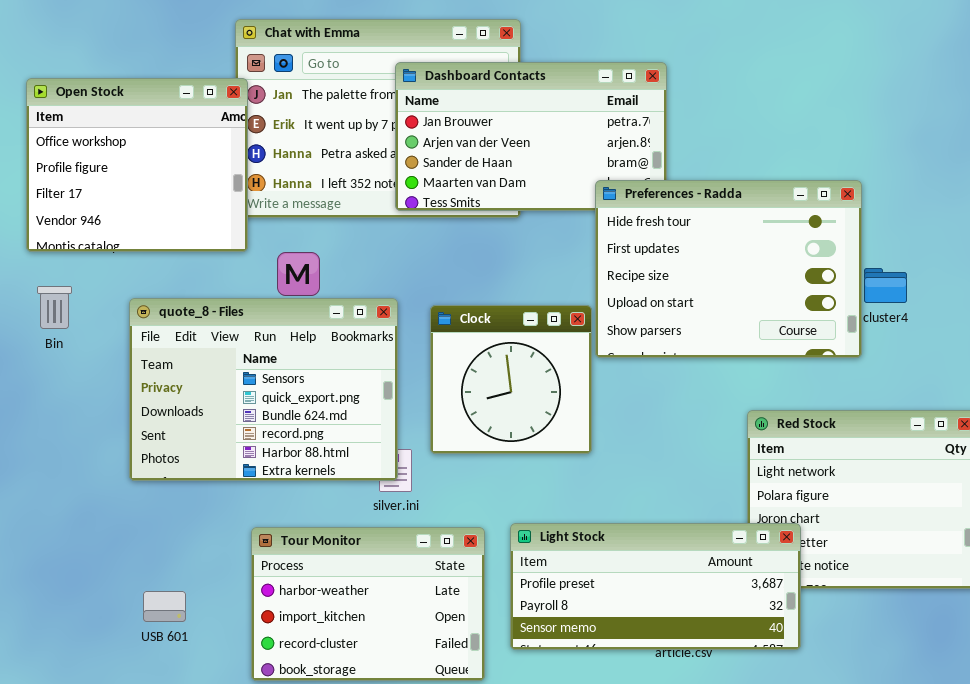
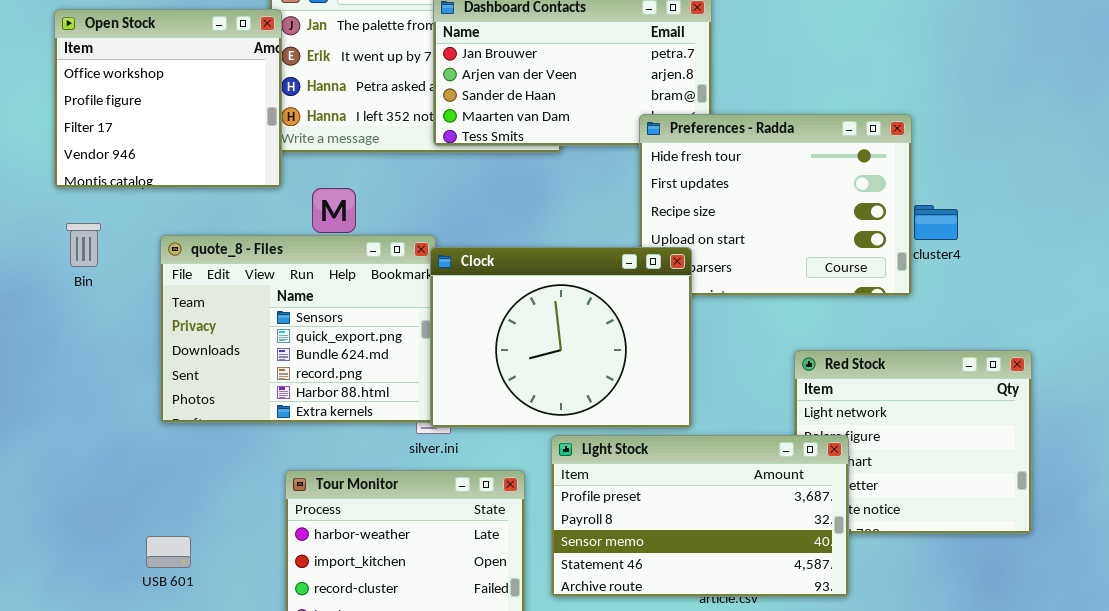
Clock: [430,305,592,454] -> [430,247,692,428], moved, resized
Light Stock: [510,523,801,650] -> [551,435,849,597], resized
USB 601: [143,591,186,622] -> [146,536,191,568], moved

